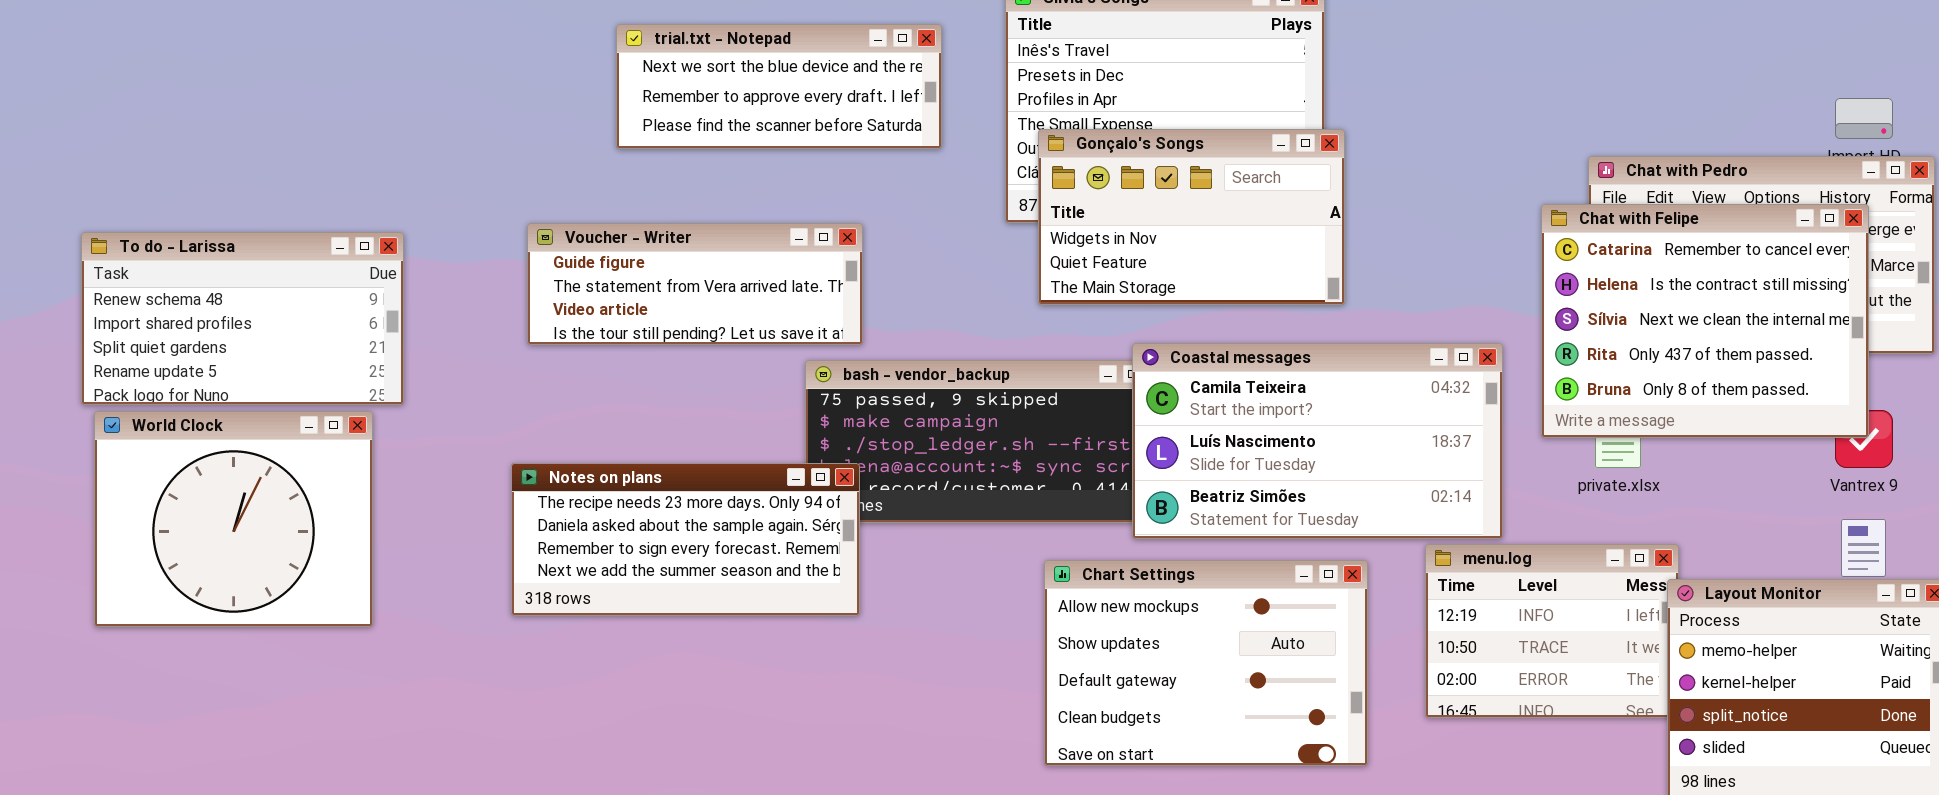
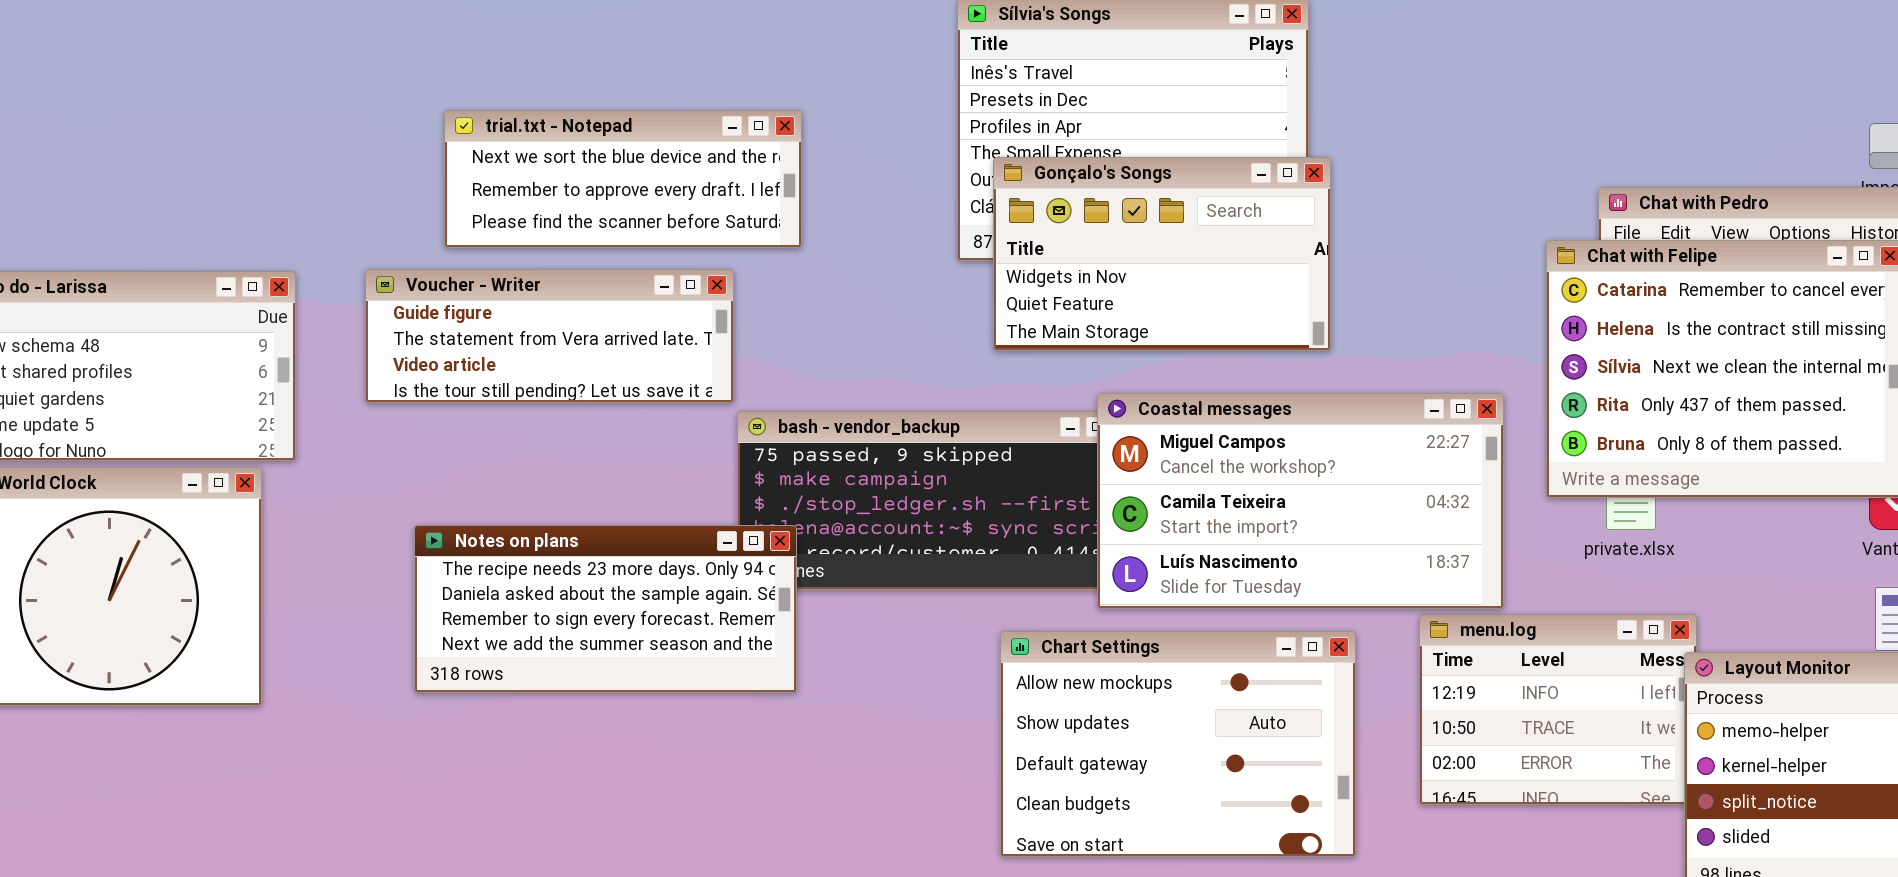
trial.txt - Notepad: [616,24,942,149] -> [444,110,802,248], moved
Voucher - Writer: [527,223,863,345] -> [365,269,734,403], moved
Coastal messages: [1132,343,1503,539] -> [1097,393,1504,609], scrolled up 1 row

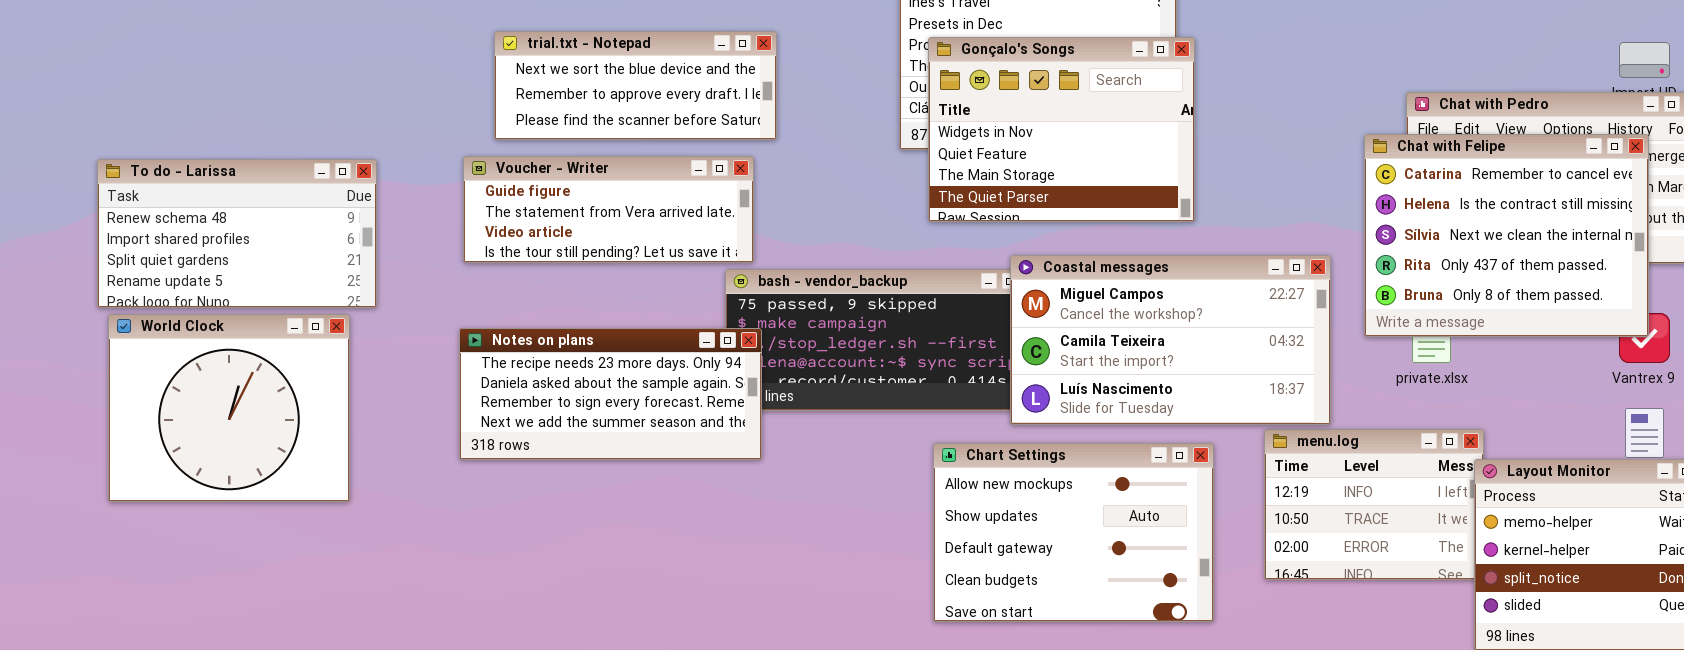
Gonçalo's Songs: [993,157,1331,351] -> [928,37,1195,222], resized
Voucher - Writer: [365,269,734,403] -> [463,156,754,263], moved
Notes on plans: [414,525,797,693] -> [459,328,762,460], moved

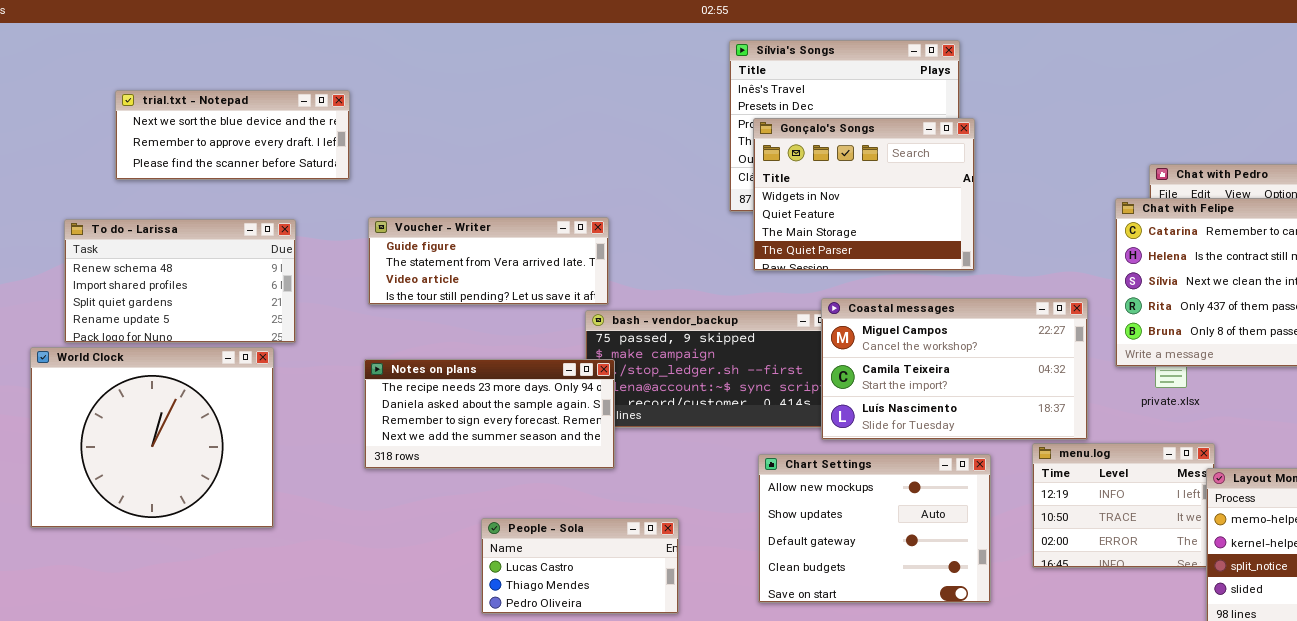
trial.txt - Notepad: [494,31,777,140] -> [115,90,350,180], moved
World Clock: [108,314,350,502] -> [30,347,274,528], resized
People - Sola: none -> [481,518,679,614], opened

